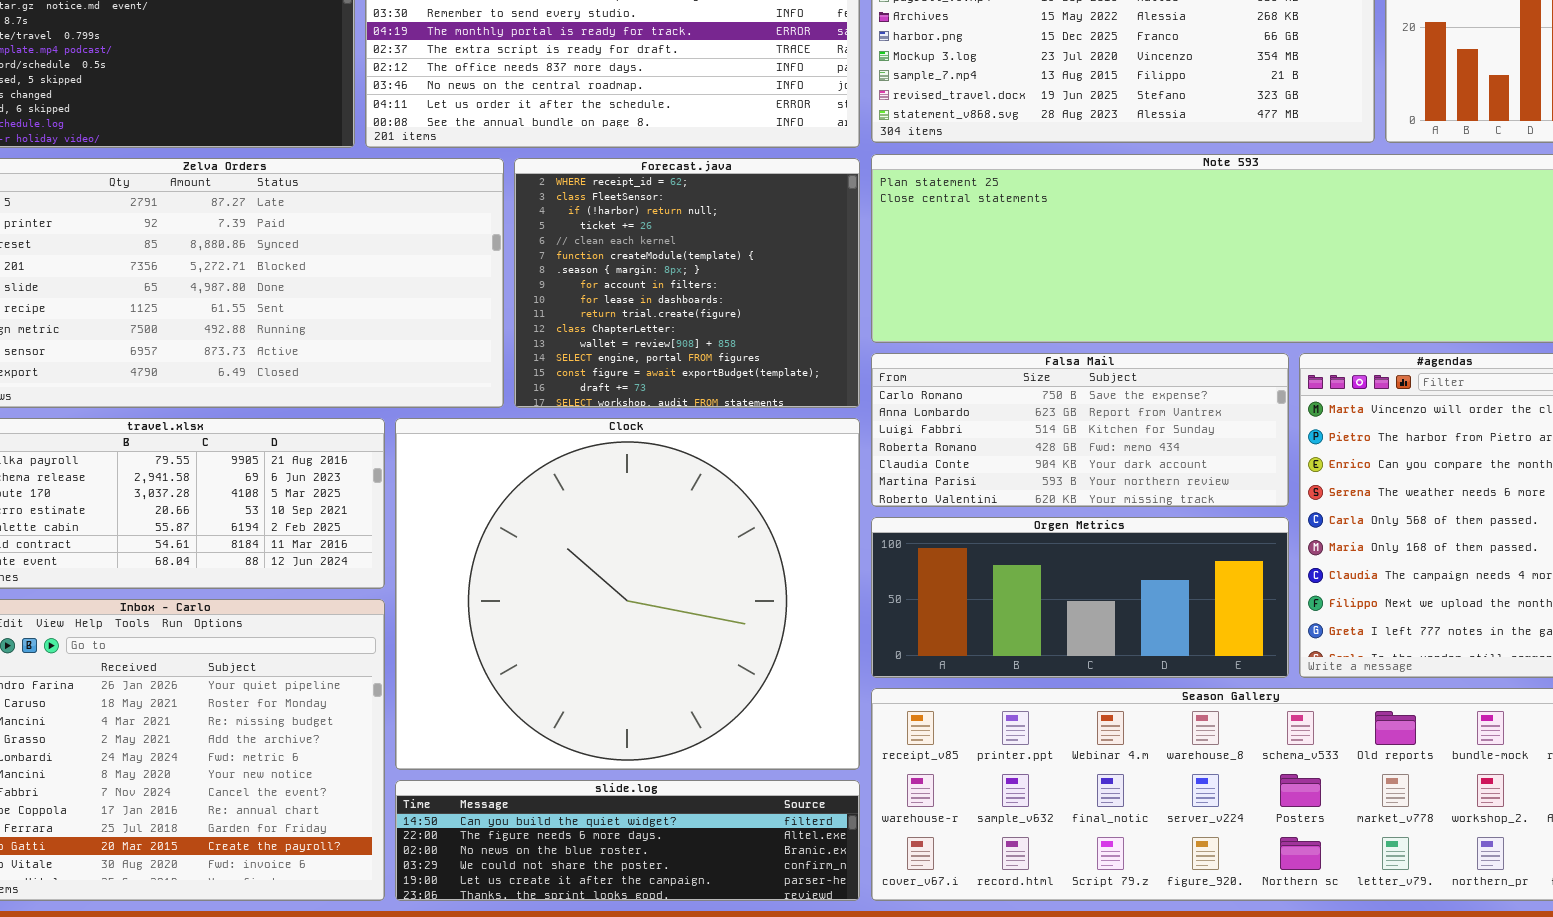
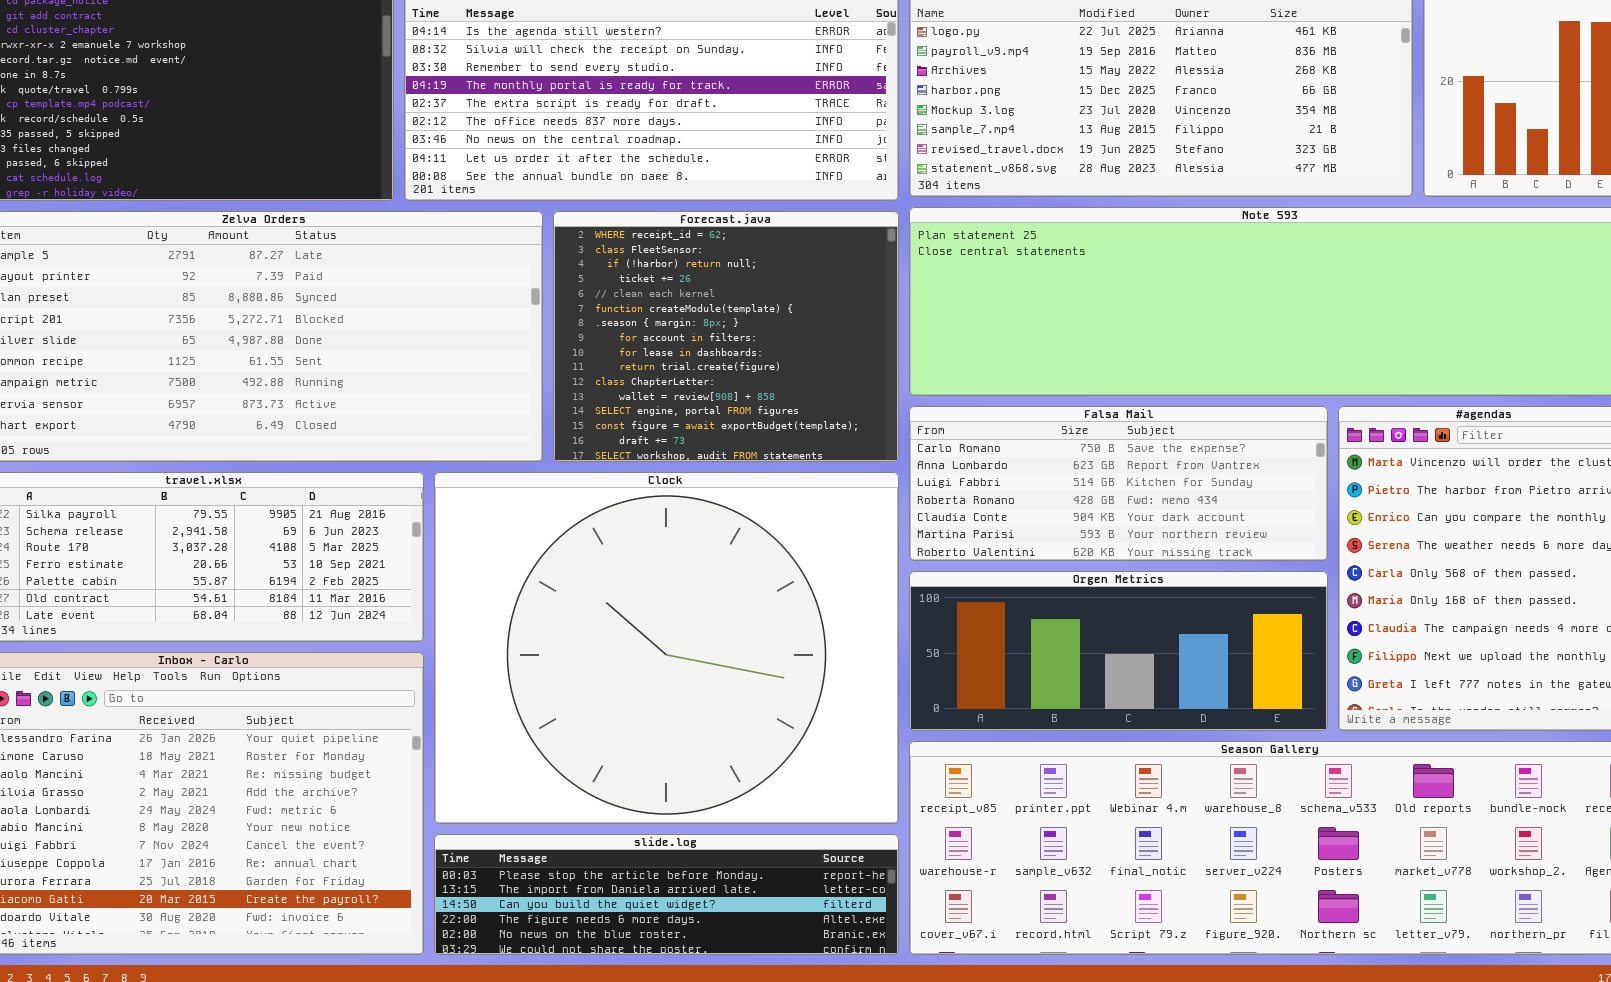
slide.log: [395,780,860,901] -> [434,834,899,955], scrolled up 2 rows

